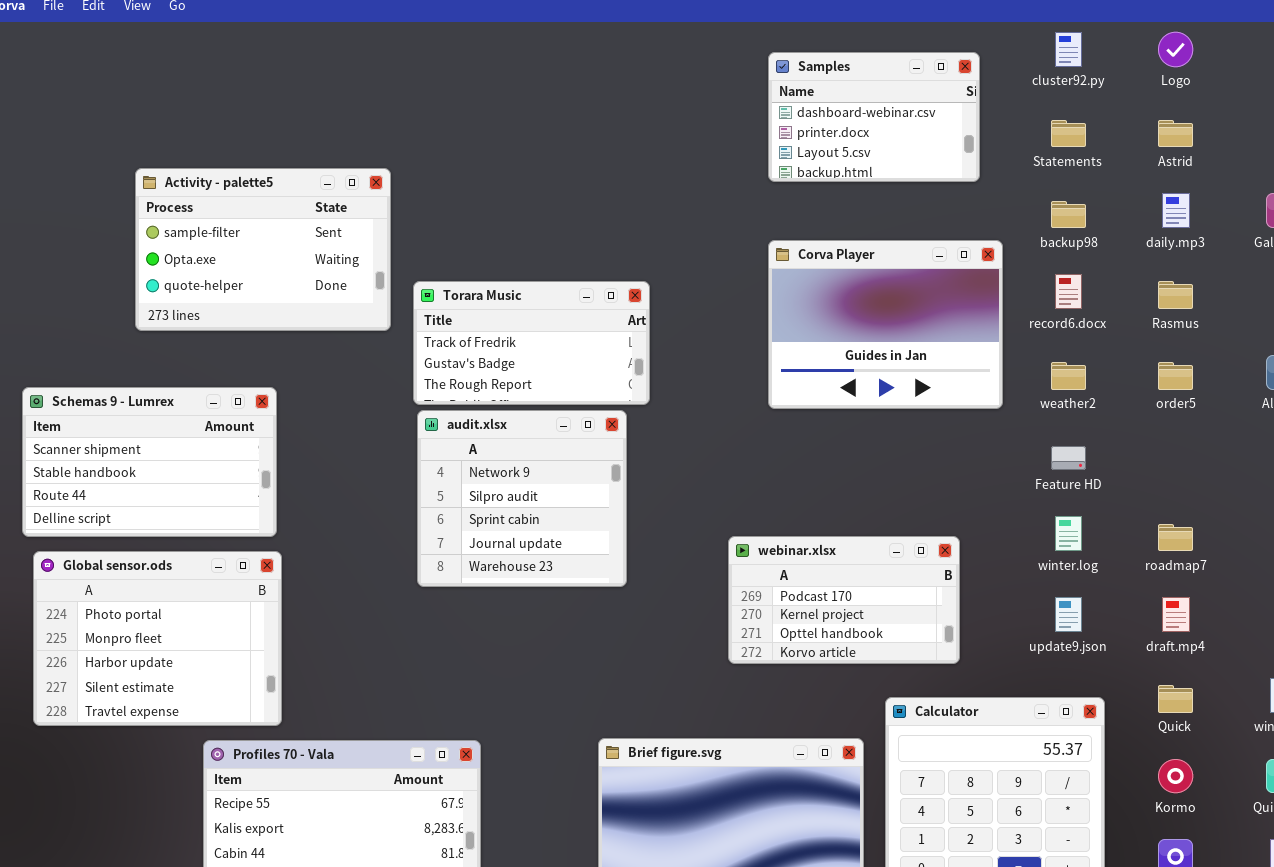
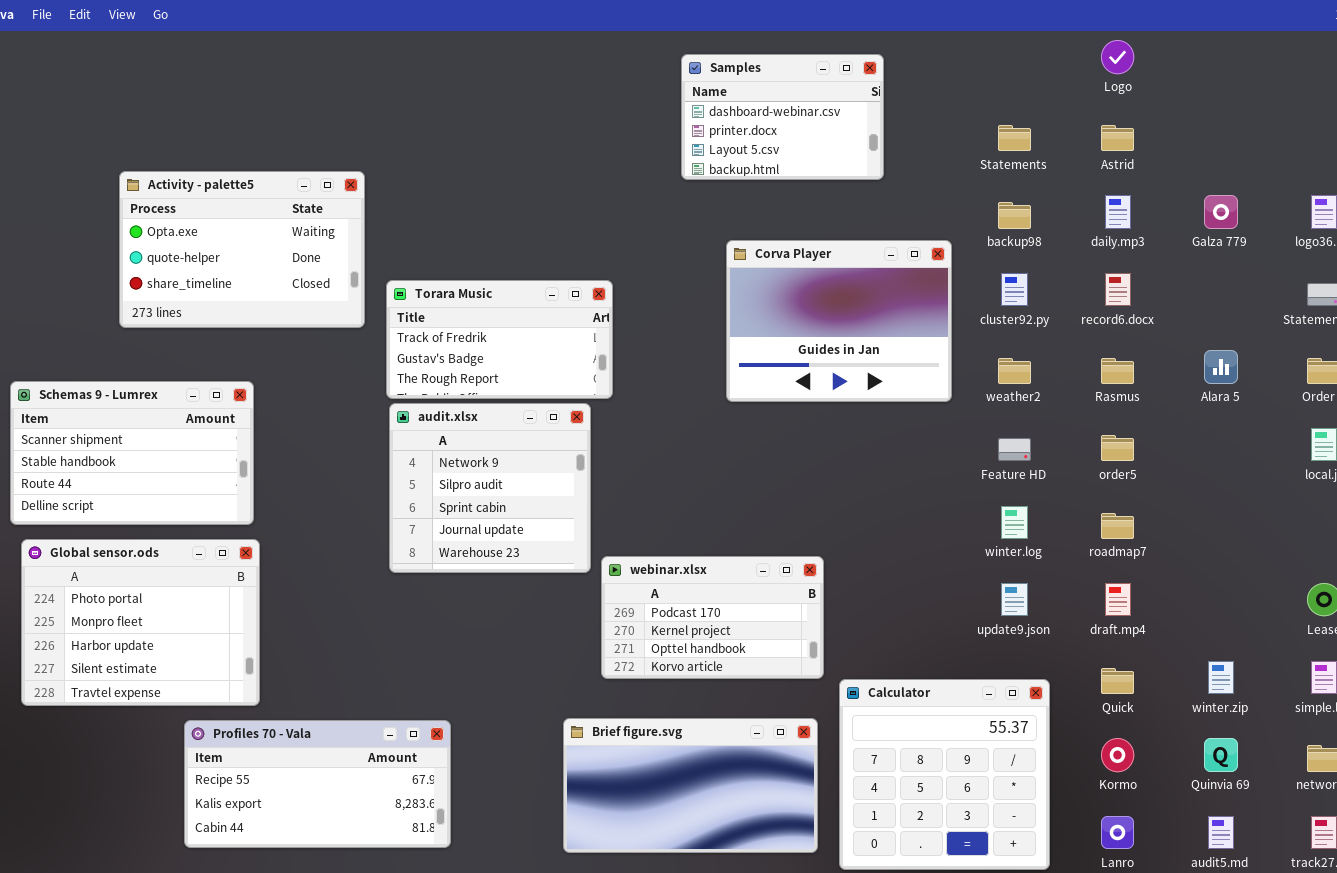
cluster92.py: [1055,32,1082,67] -> [1001,273,1028,306], moved
Samples: [768,52,980,182] -> [681,54,884,180], moved
Activity - palette5: [135,168,391,331] -> [119,171,365,328], scrolled down 1 row
record6.docx: [1055,274,1082,309] -> [1105,273,1131,306], moved
Rasmus: [1158,281,1193,309] -> [1101,358,1134,384], moved
order5: [1158,362,1193,390] -> [1101,435,1134,461], moved
webinar.xlsx: [728,536,960,664] -> [601,556,824,679], moved

